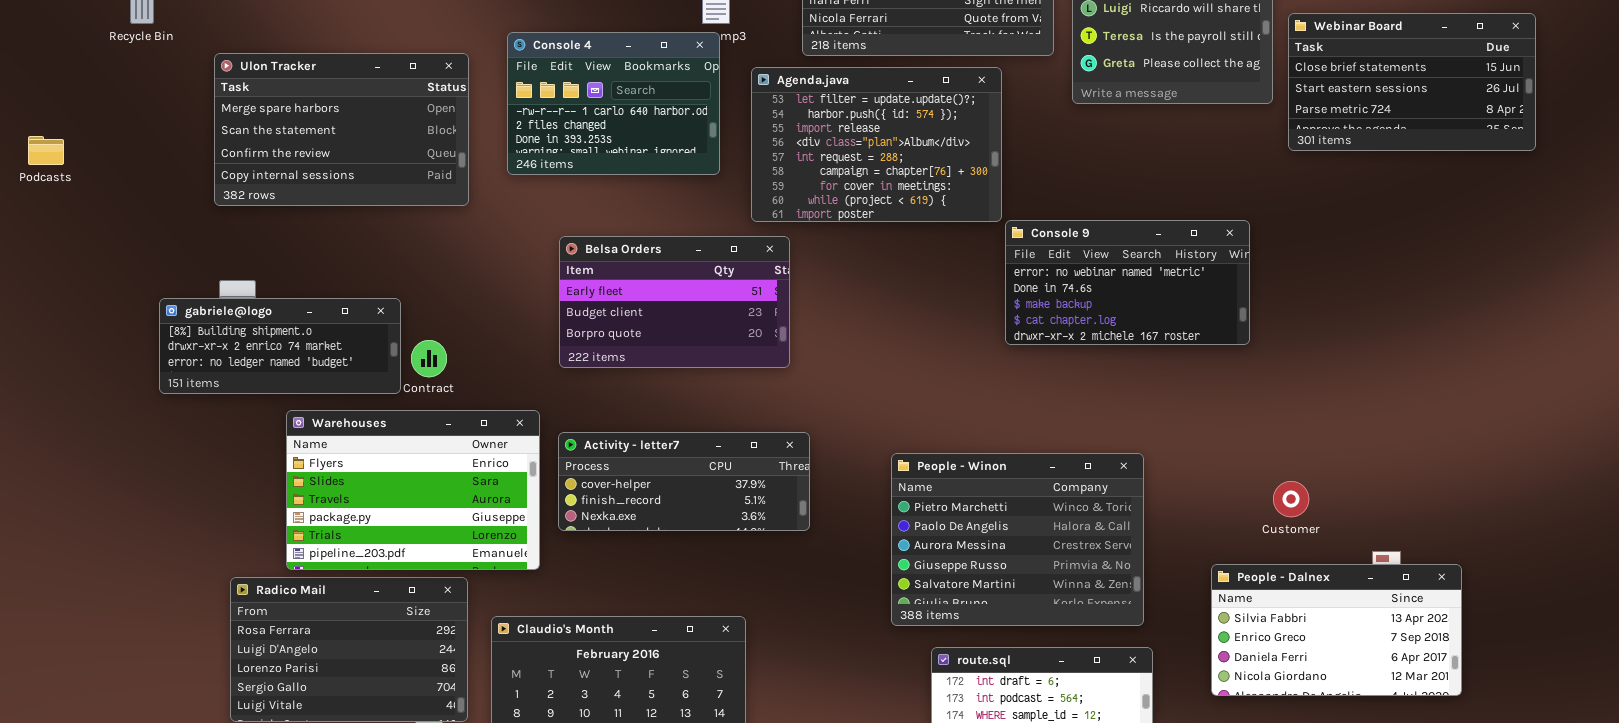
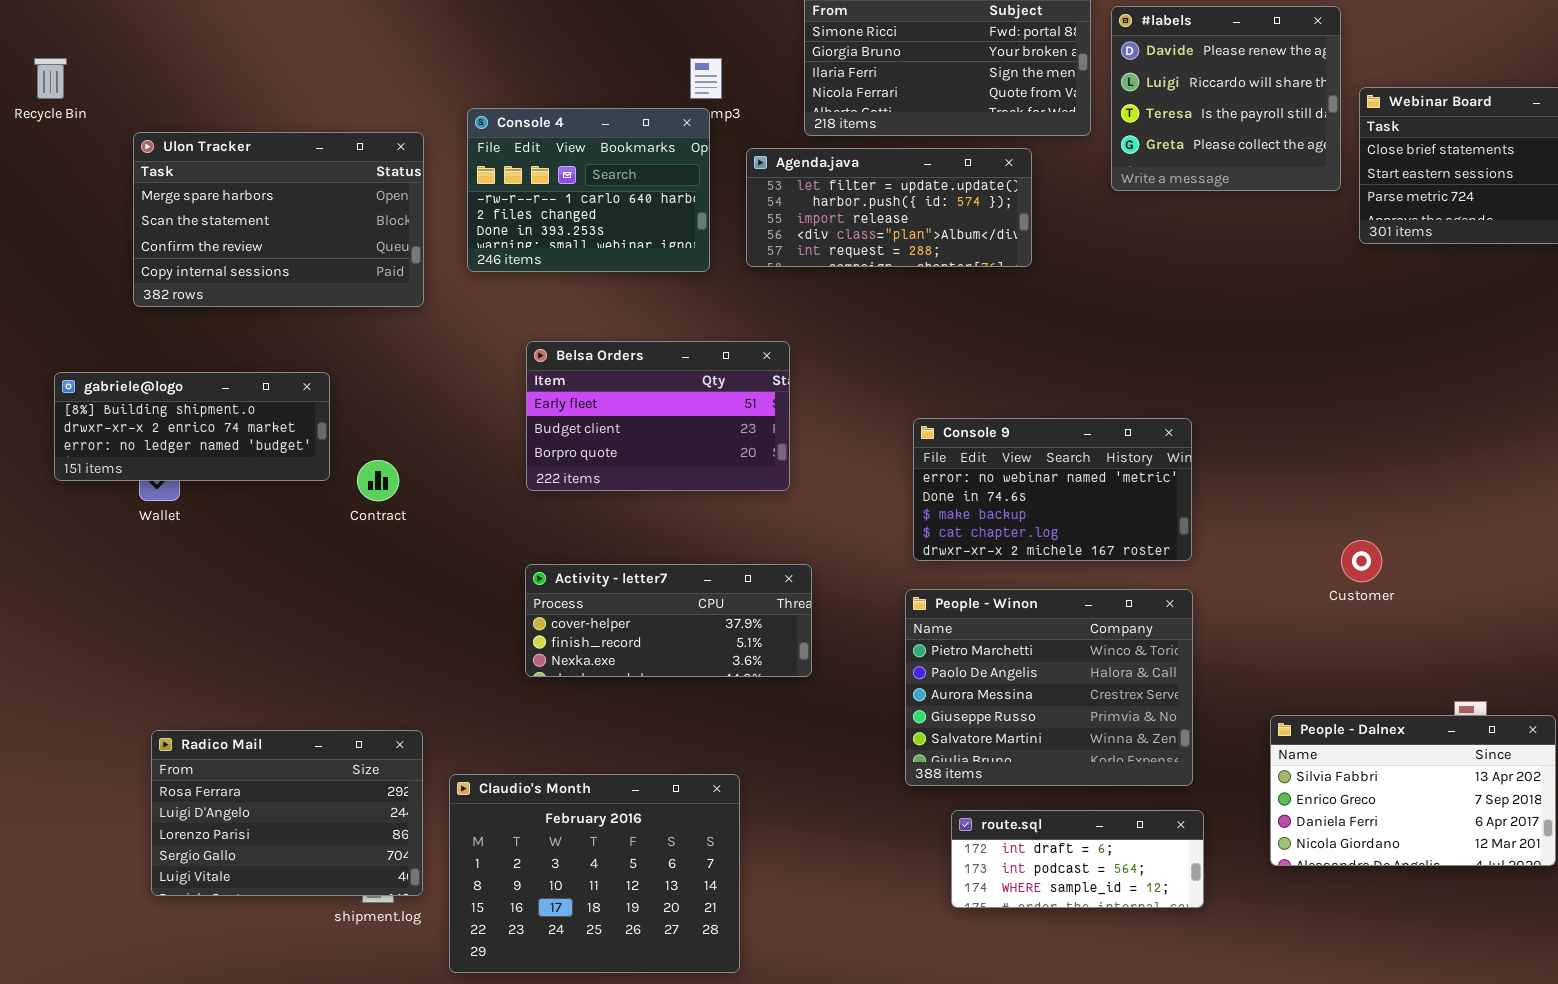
Agenda.java: [751,67,1002,222] -> [746,148,1032,267], resized
Console 9: [1005,220,1250,345] -> [913,418,1192,561], moved
gabriele@logo: [159,298,401,394] -> [54,372,330,481], moved
Warehouses: [286,410,540,570] -> none, closed
Customer: [1273,481,1309,517] -> [1341,540,1382,582], moved

